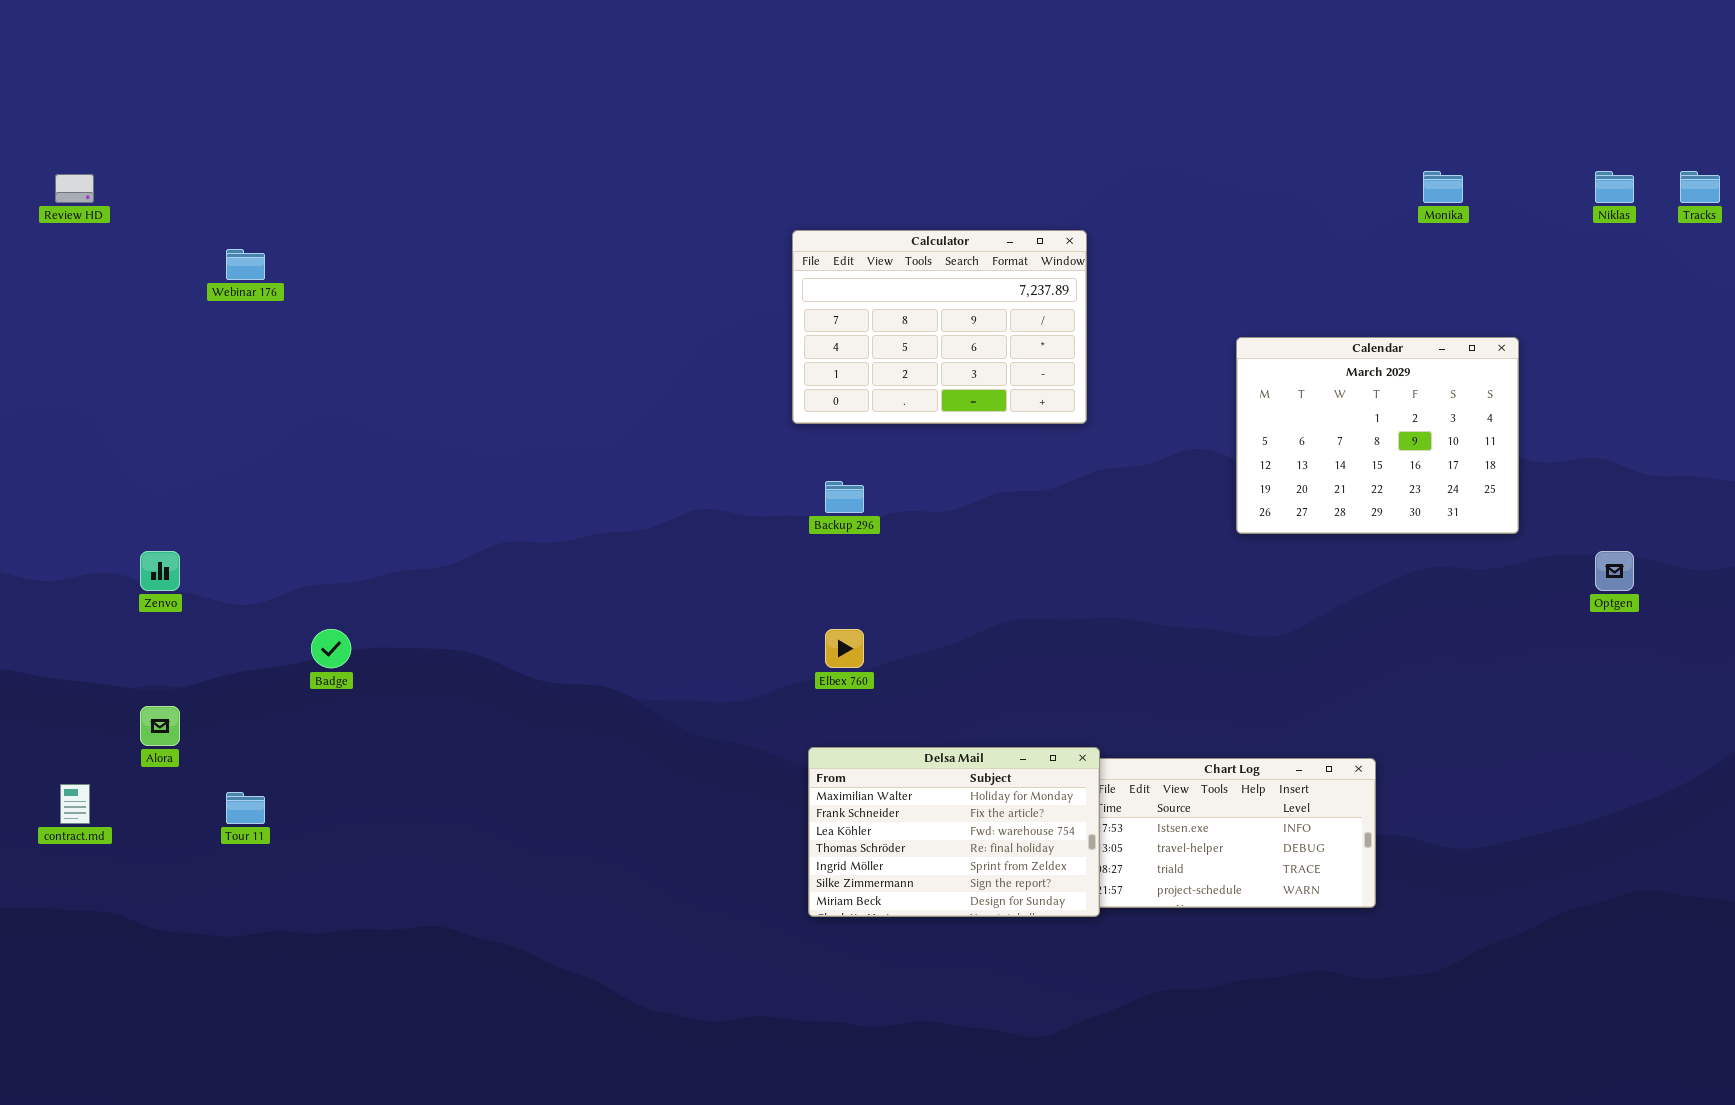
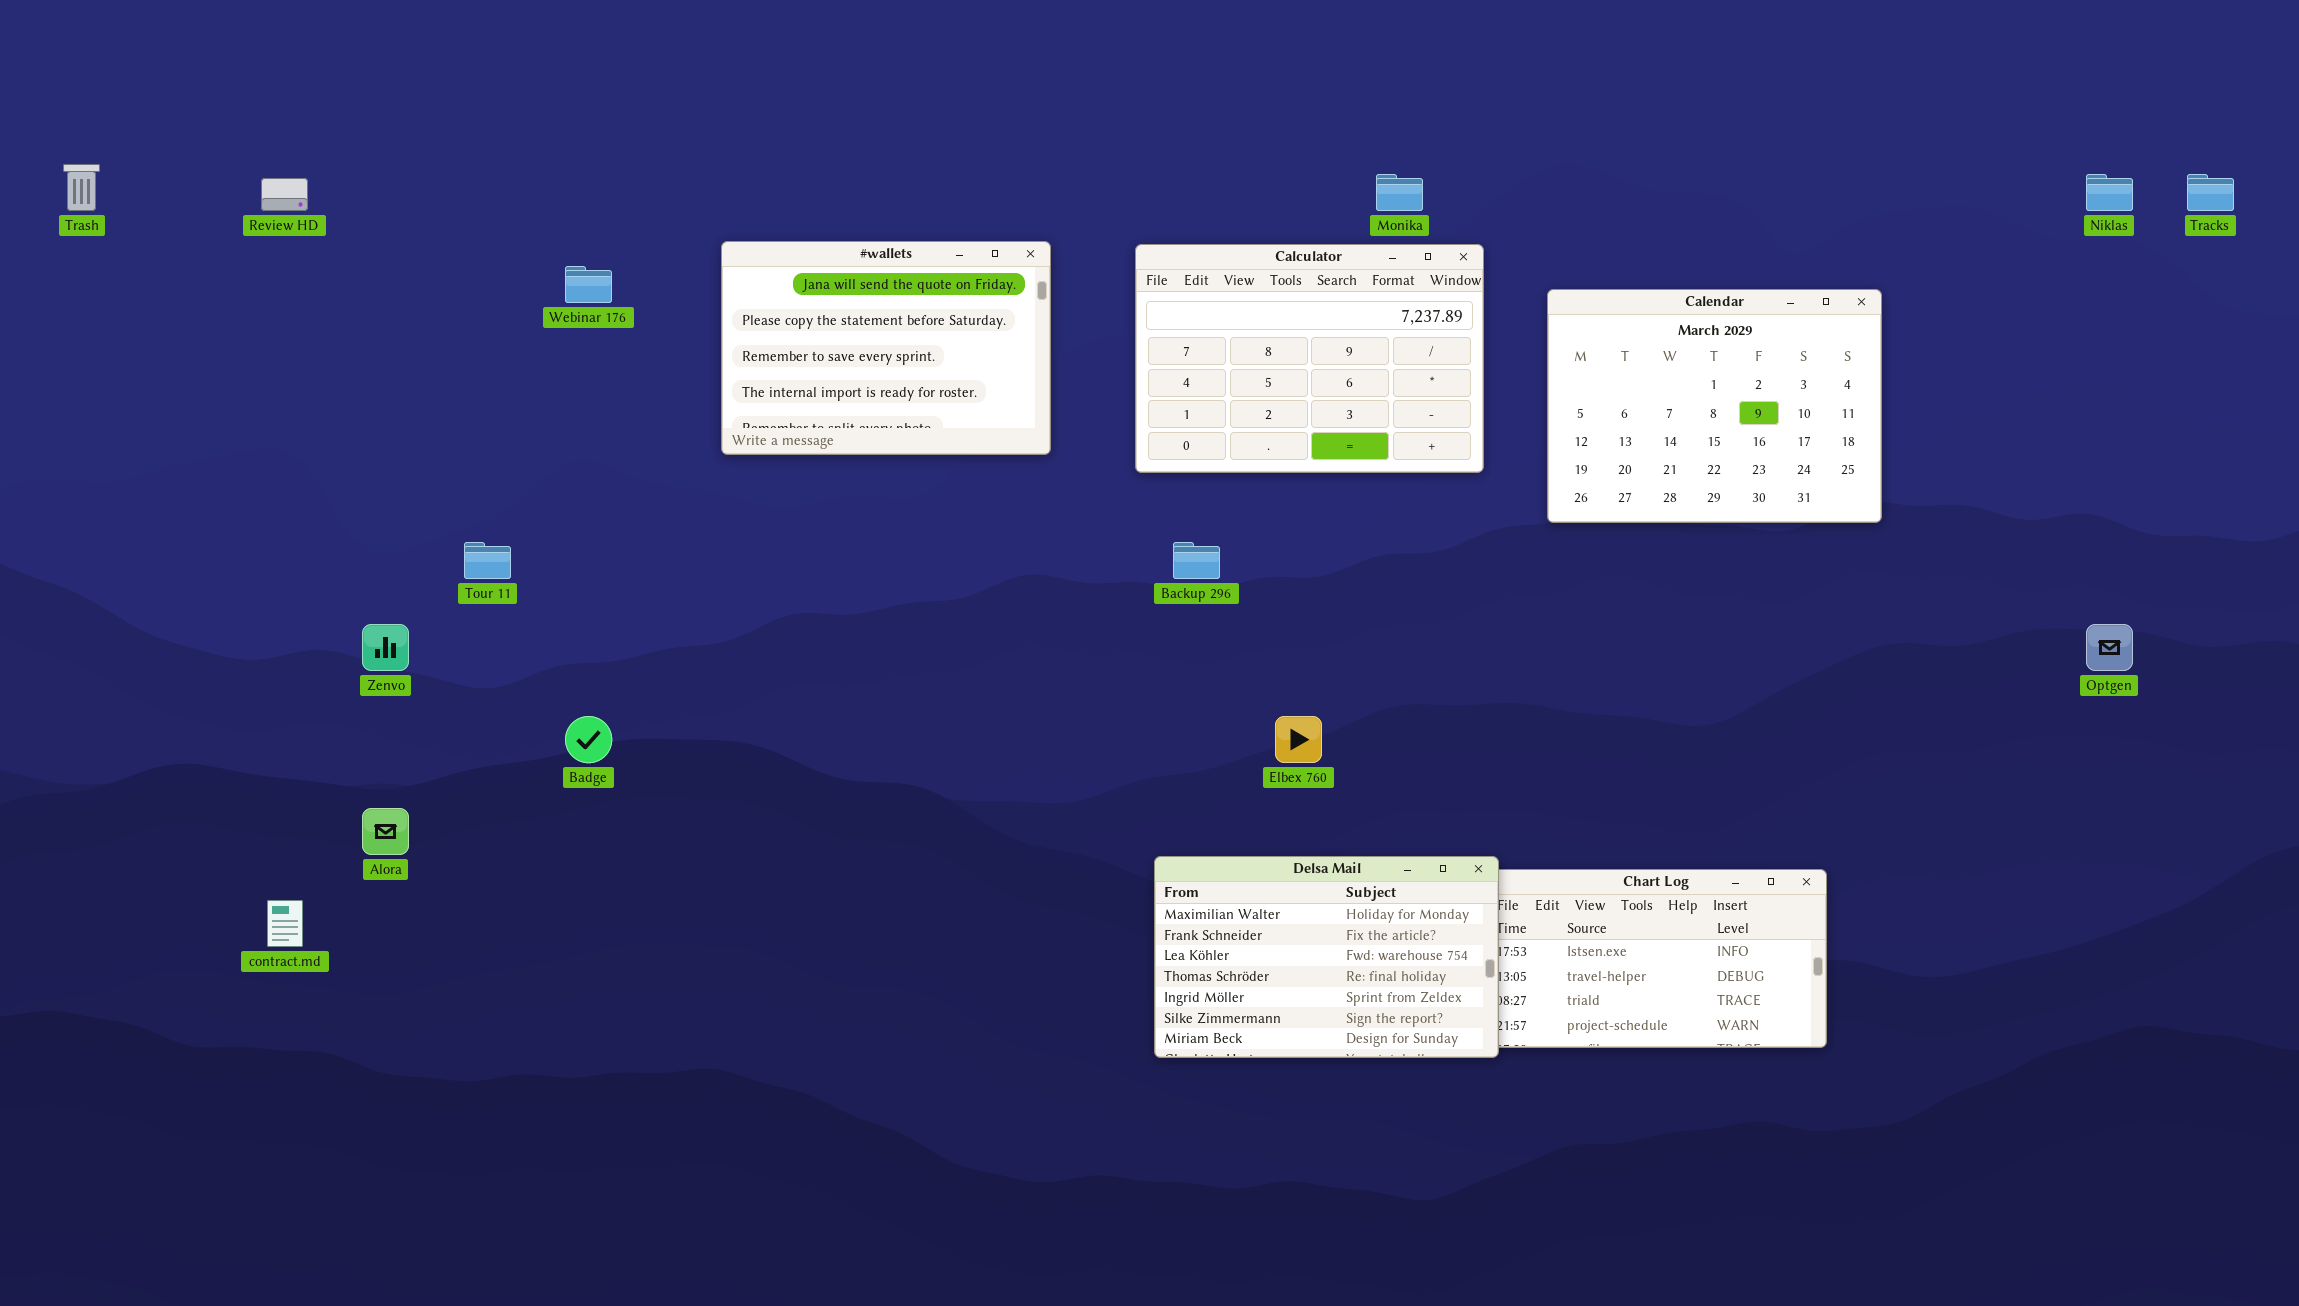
Monika: [1423,171,1463,203] -> [1376,174,1423,211], moved
#wallets: none -> [721,241,1051,455], opened
Webinar 176: [226,249,265,280] -> [565,266,612,303], moved
Calendar: [1236,337,1519,534] -> [1547,289,1882,523], moved
Elbex 760: [825,629,864,668] -> [1275,716,1322,763], moved
Tour 11: [226,792,265,824] -> [464,542,511,579], moved

